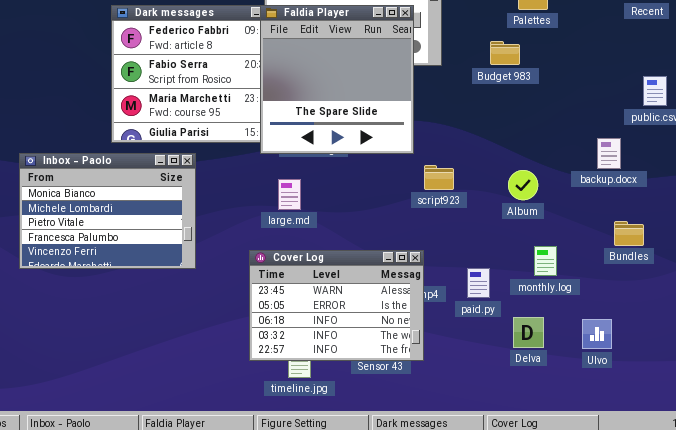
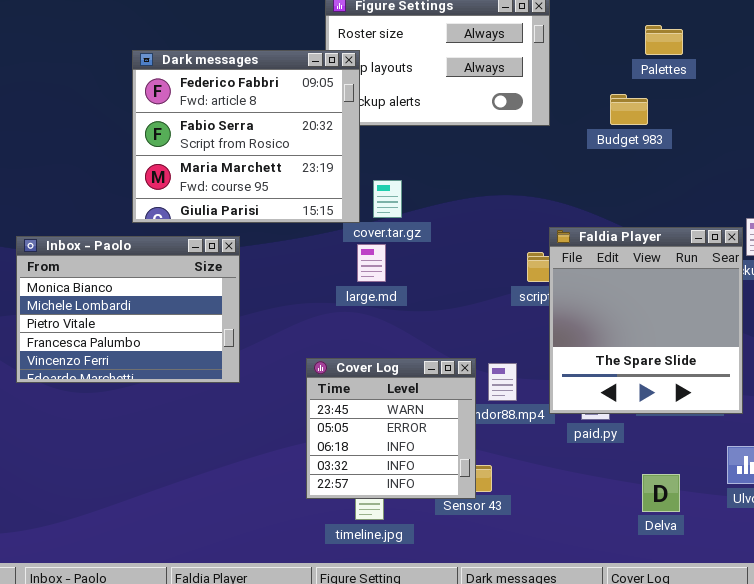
Faldia Player: [260,5,414,154] -> [549,227,743,414], moved
large.md: [278,179,301,210] -> [357,244,386,282], moved
Cover Log: [249,250,424,361] -> [306,358,476,499], resized
Delva: [513,317,544,348] -> [642,474,680,512], moved

